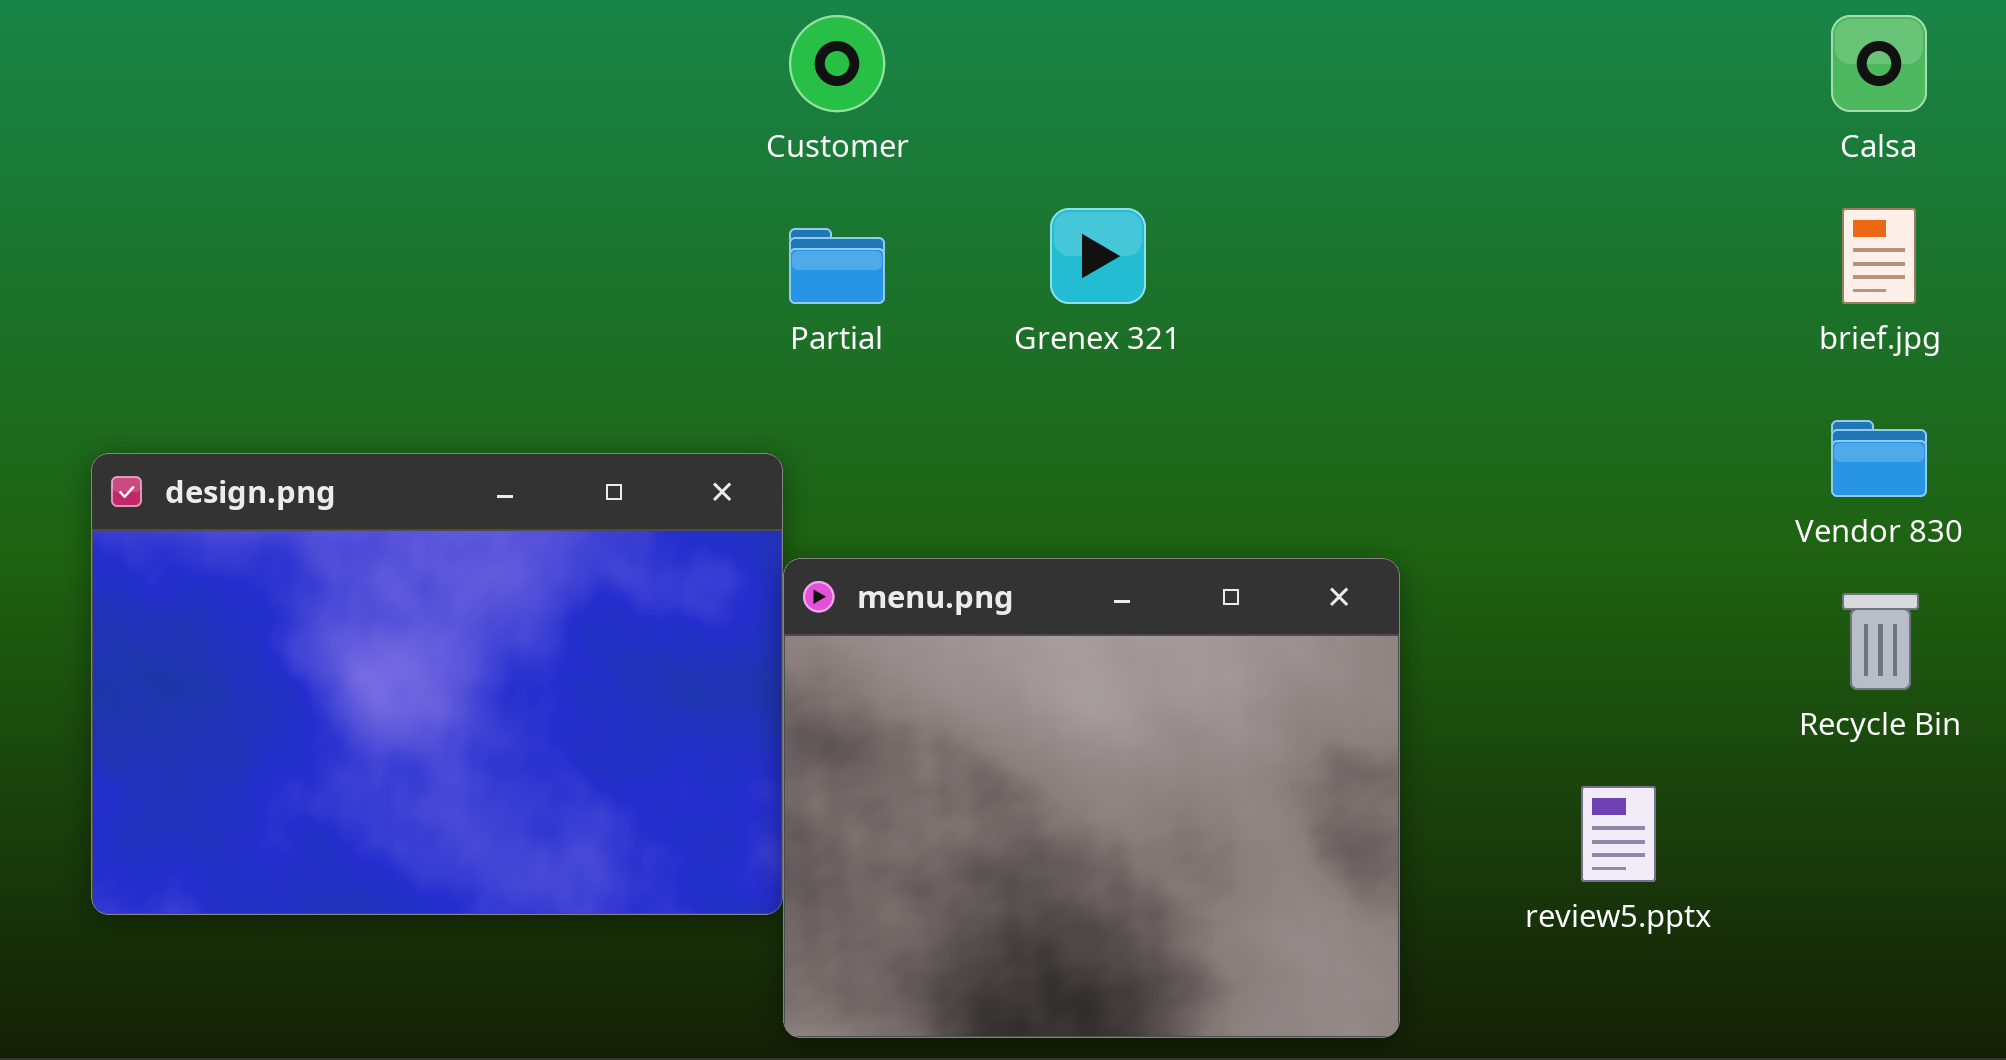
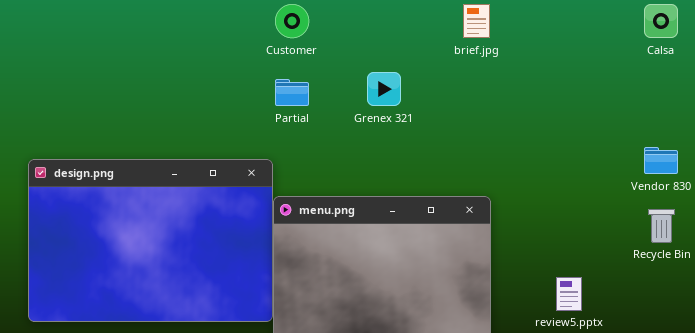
brief.jpg: [1842,208,1916,304] -> [463,4,490,38], moved

